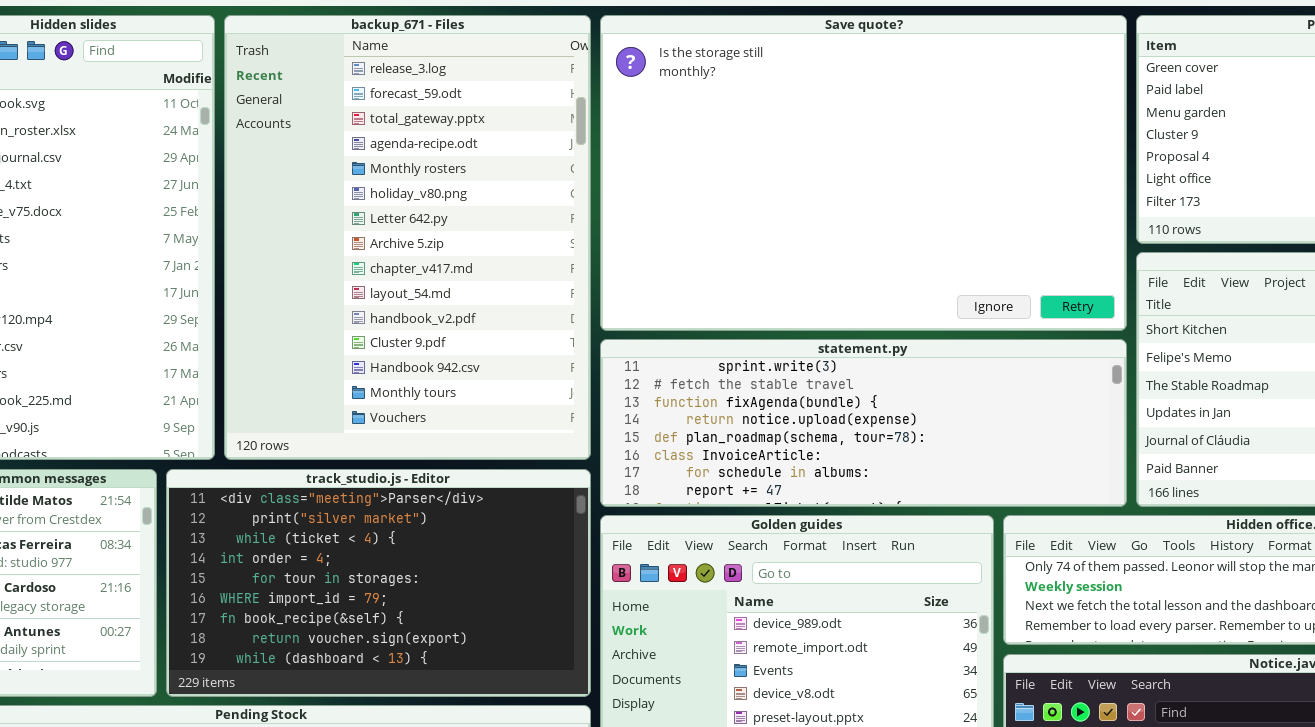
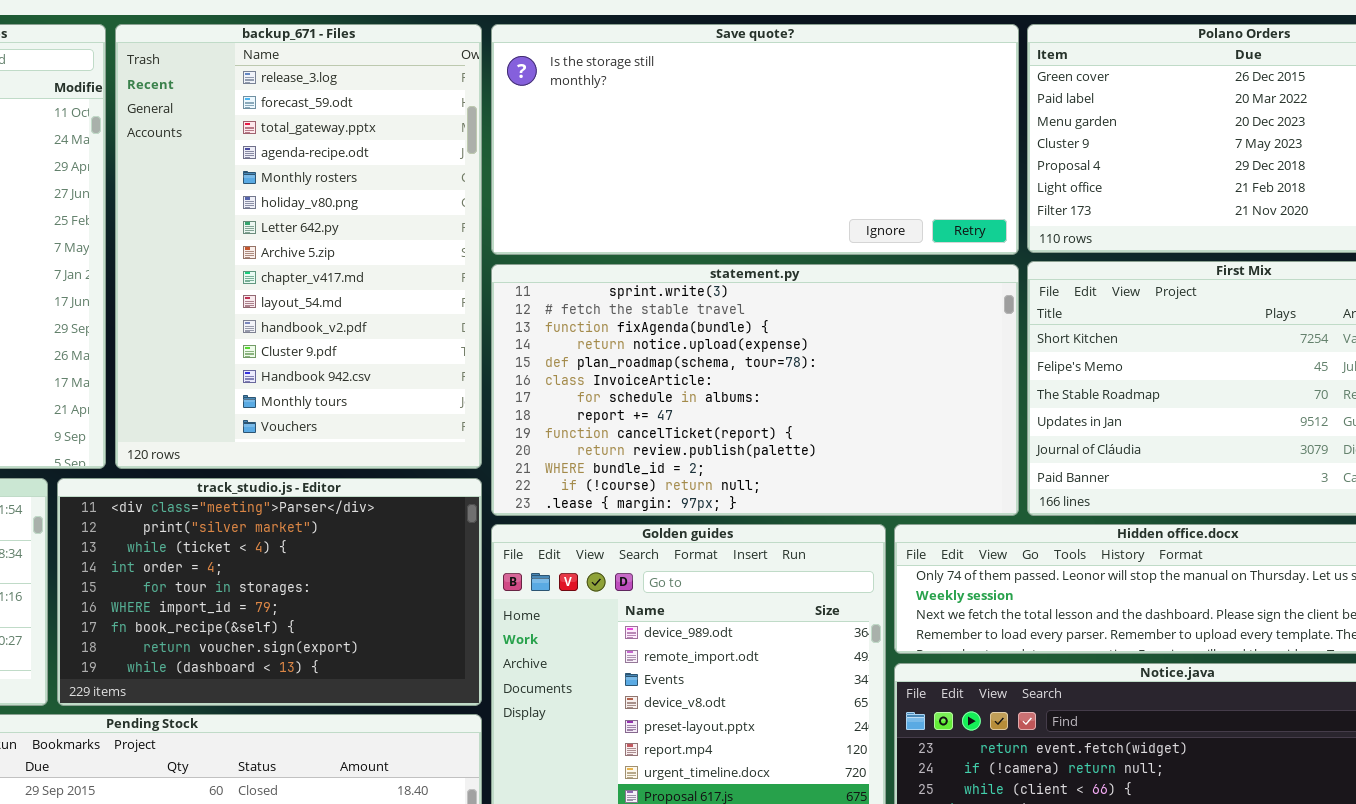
Save quote?: [600,15,1127,331] -> [491,24,1019,255], resized
statement.py: [600,339,1127,507] -> [491,264,1019,516], resized

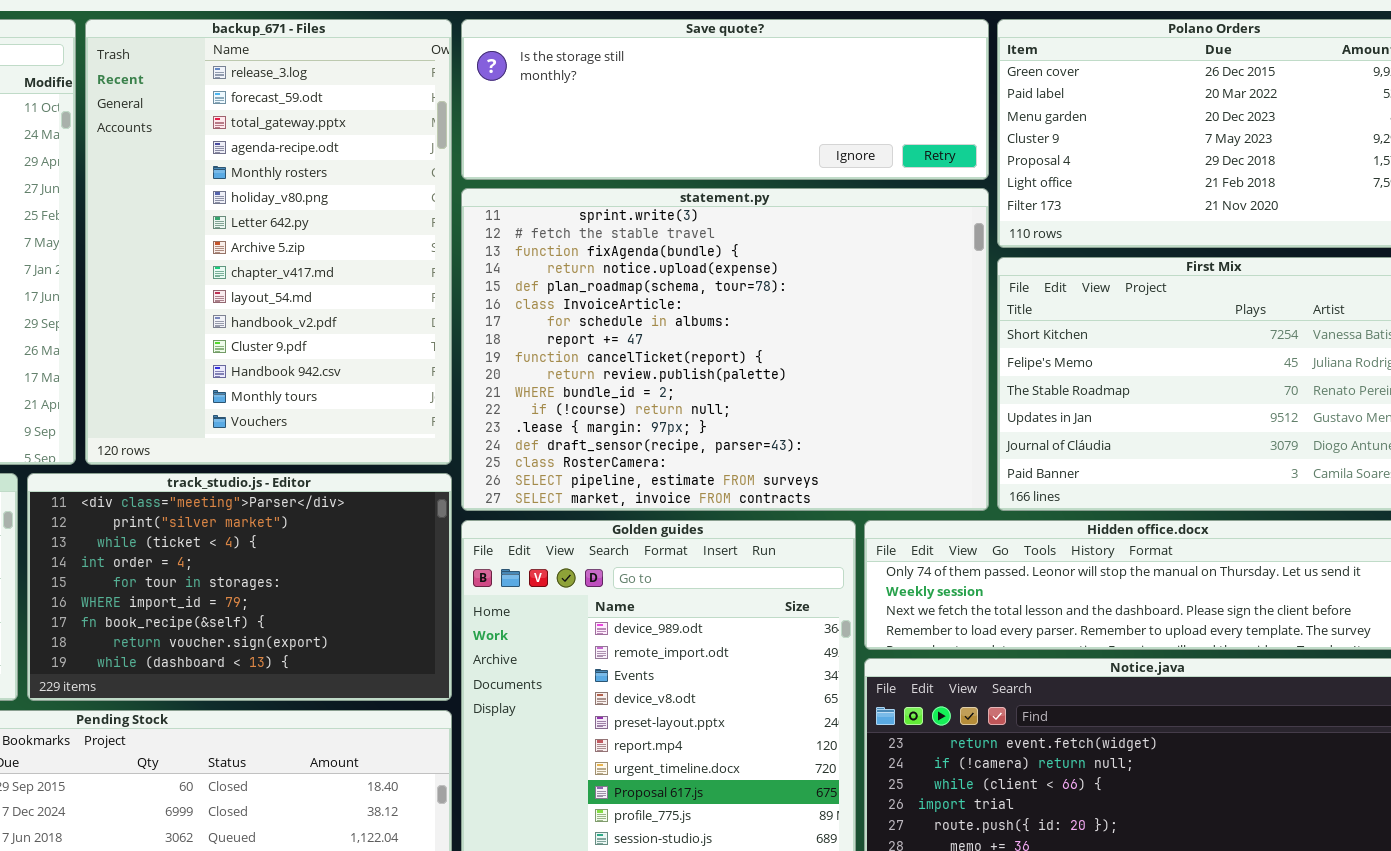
Save quote?: [491,24,1019,255] -> [461,19,989,180], resized
statement.py: [491,264,1019,516] -> [461,188,989,511], resized

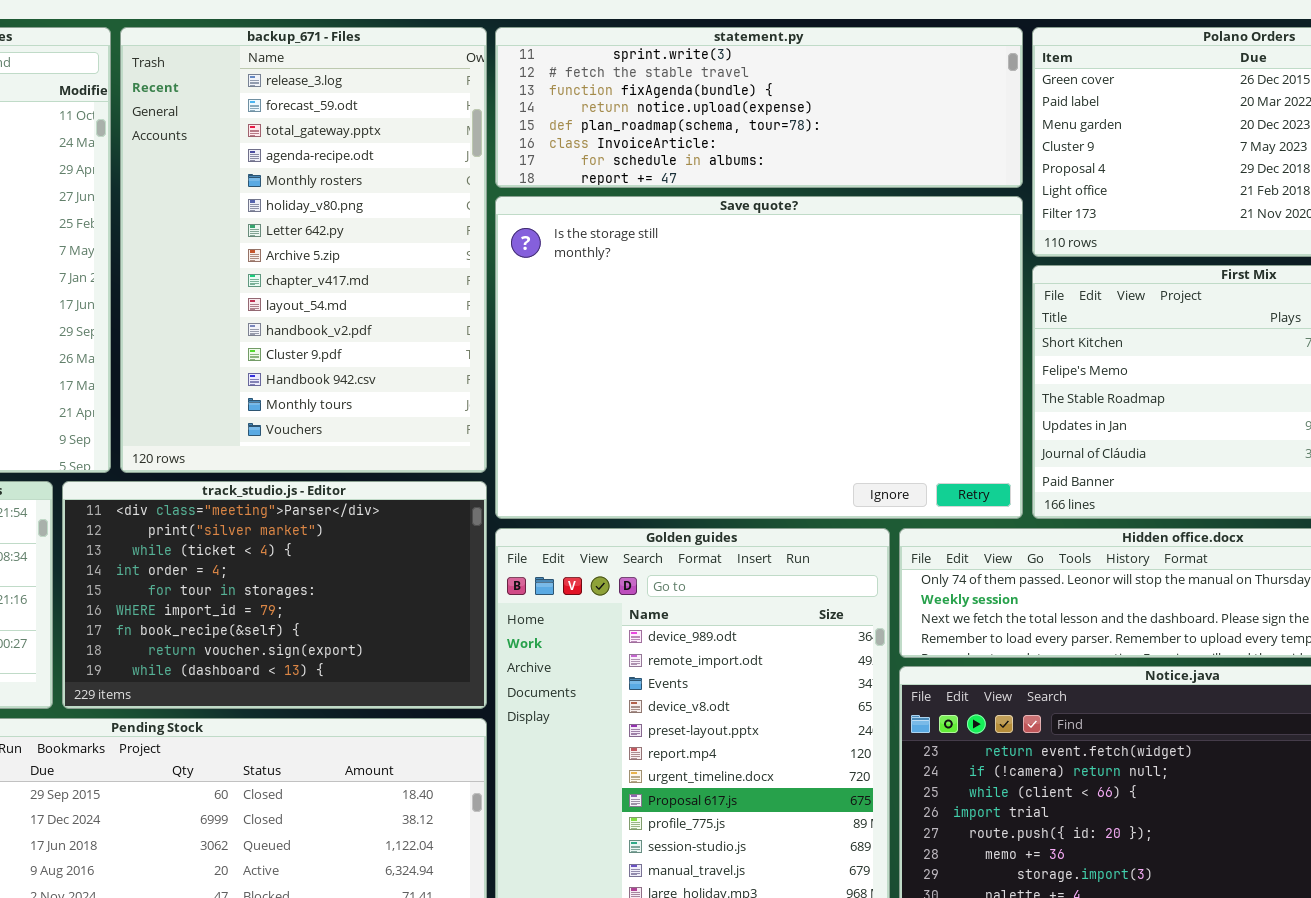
Save quote?: [461,19,989,180] -> [495,196,1023,519], moved, resized
statement.py: [461,188,989,511] -> [495,27,1023,188], moved, resized

